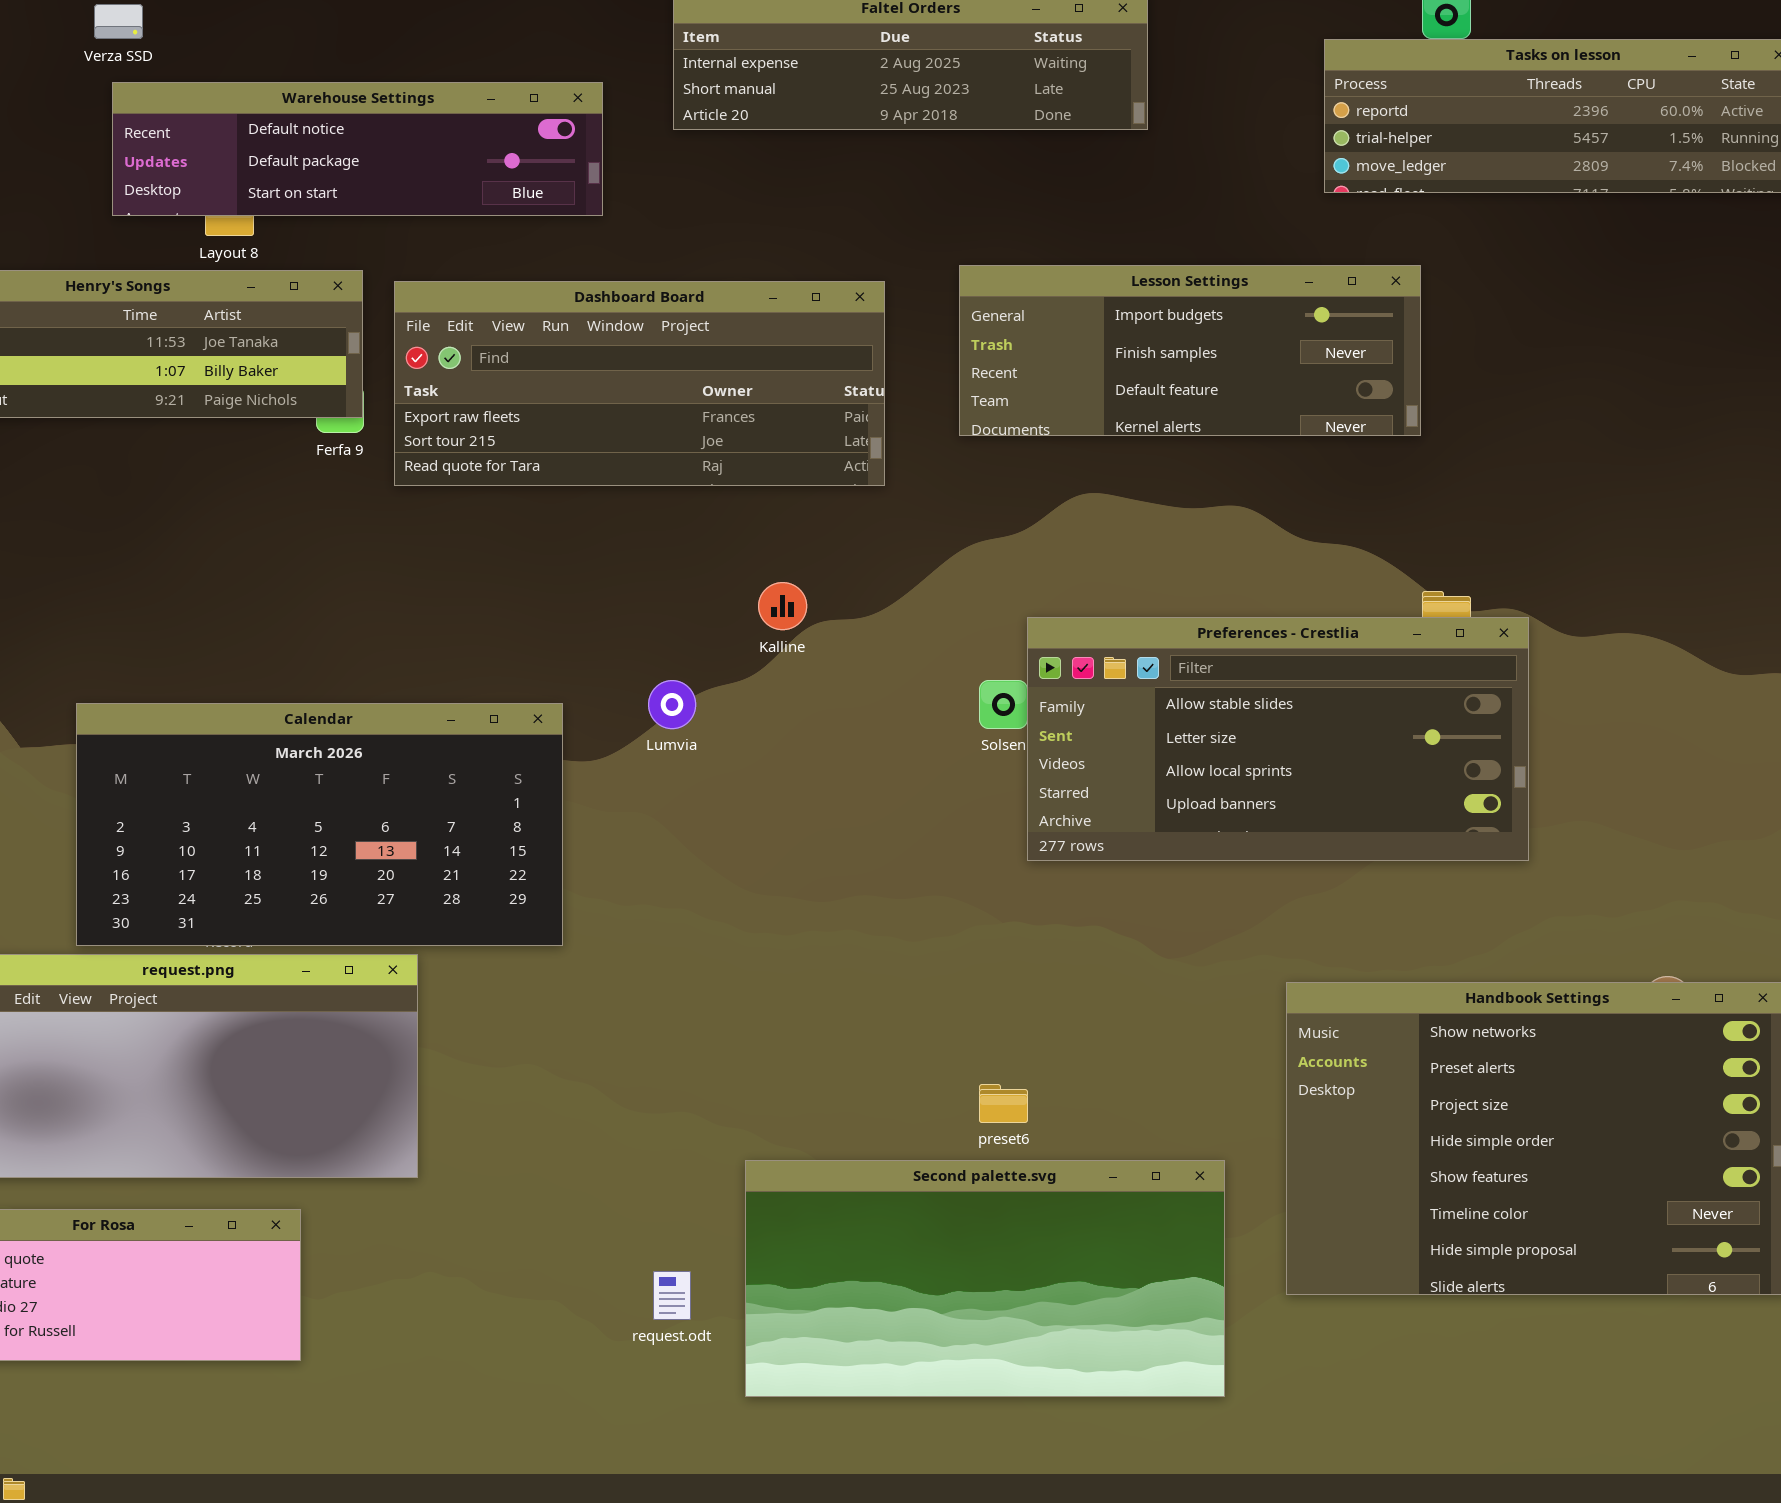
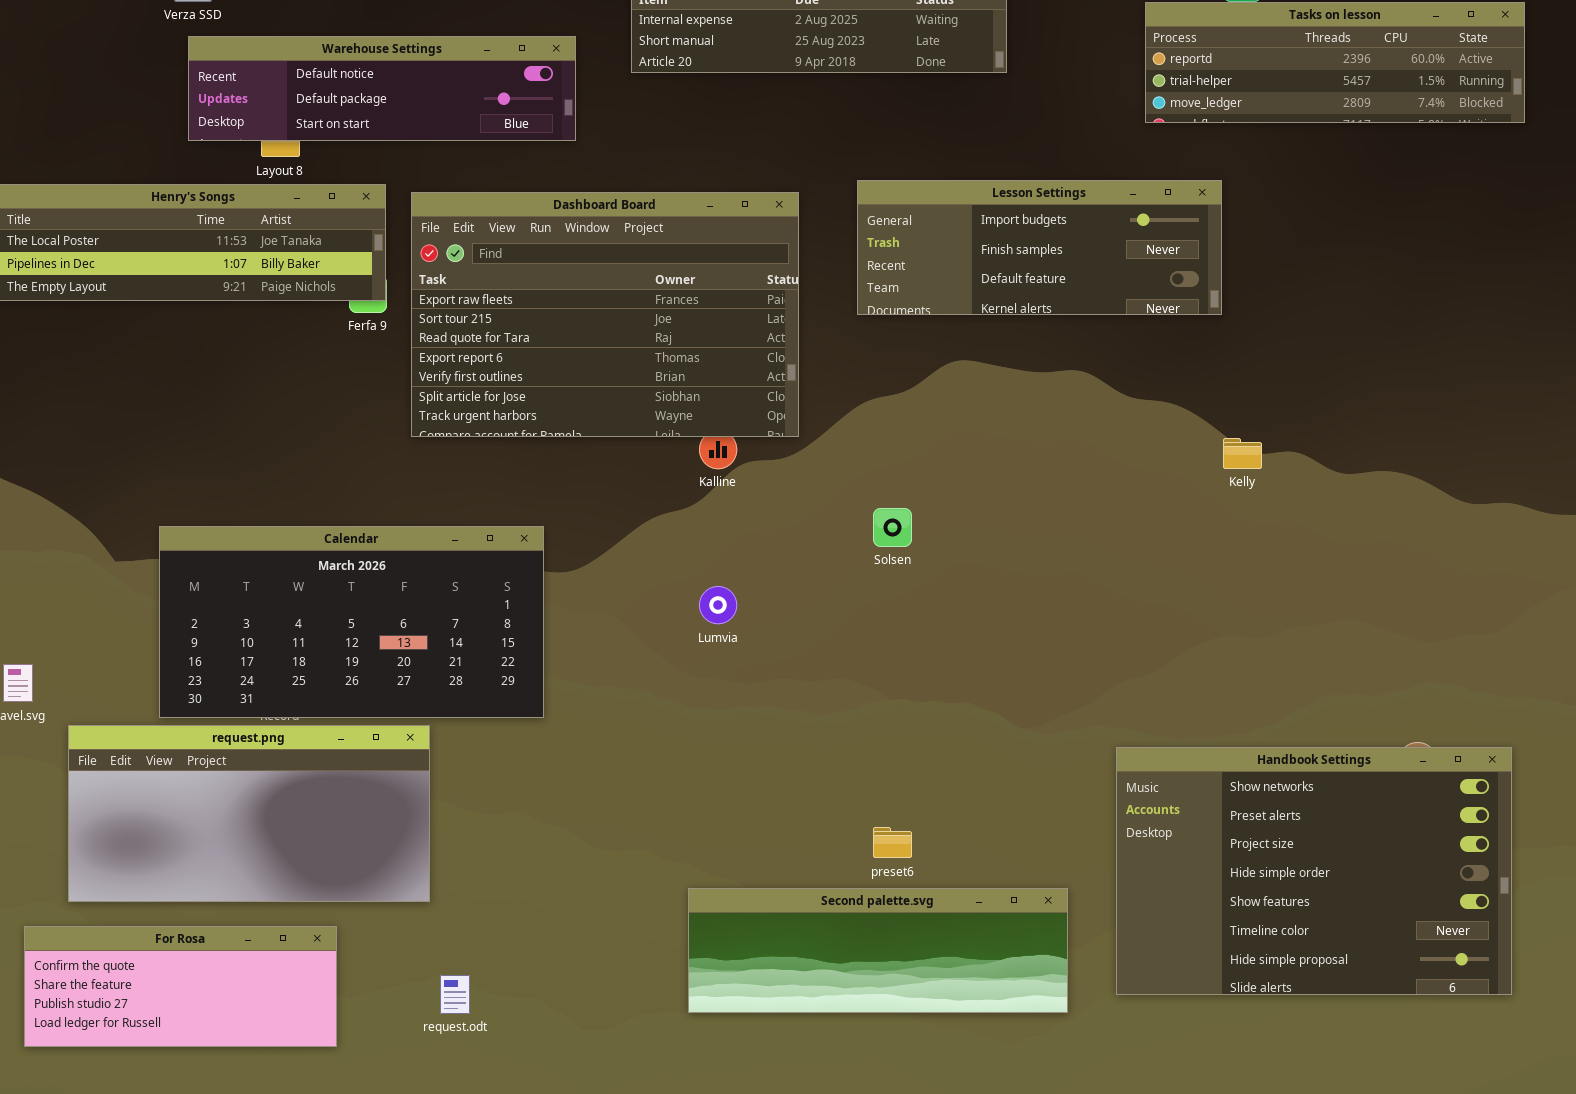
Dashboard Board: [394,281,885,486] -> [411,192,799,437], resized
Preferences - Crestlia: [1027,617,1529,861] -> none, closed
Lumvia: [648,680,696,729] -> [699,586,737,624], moved
Second palette.svg: [745,1160,1225,1397] -> [688,888,1068,1013], resized
request.odt: [653,1271,691,1320] -> [440,975,470,1014], moved

